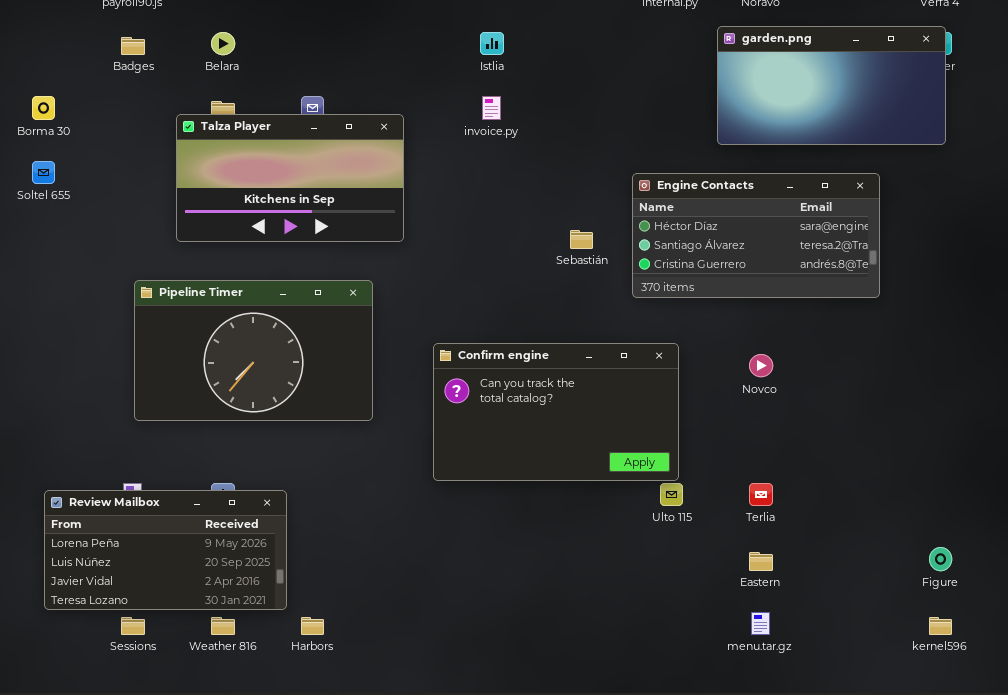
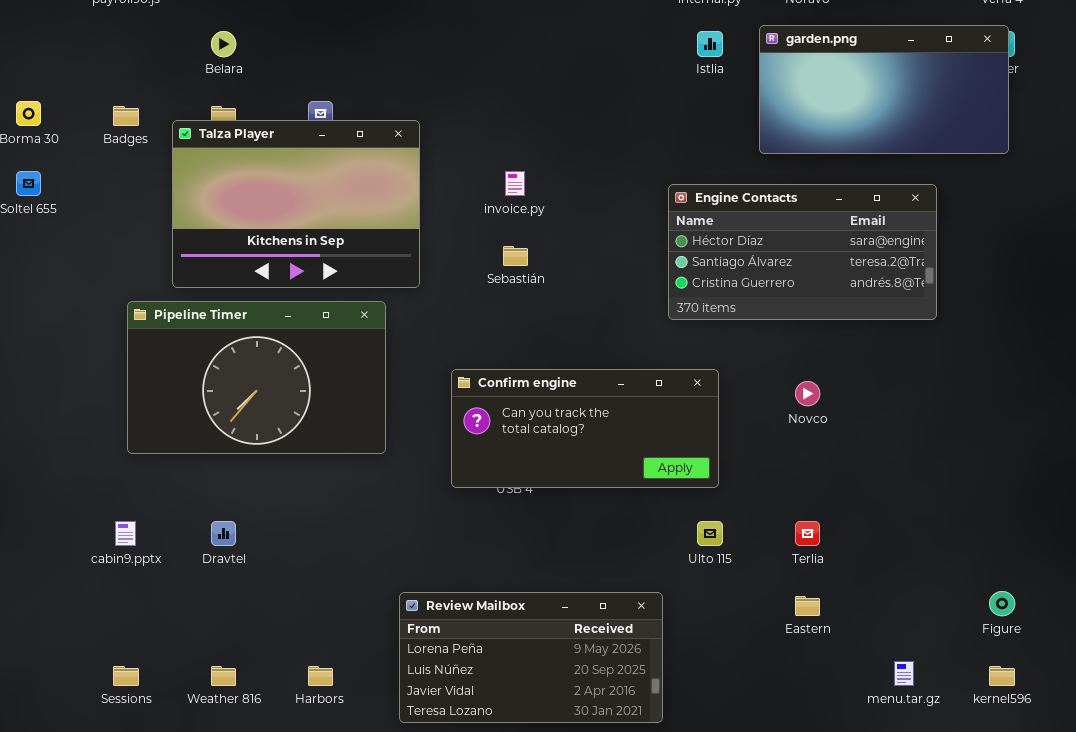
Istlia: [480,32,504,55] -> [697,31,723,57], moved
Badges: [121,37,145,55] -> [113,106,139,126], moved
invoice.py: [482,96,501,120] -> [505,171,525,196], moved
Talza Player: [176,114,404,242] -> [172,120,420,288], resized
Sebastián: [570,230,593,249] -> [503,246,528,266], moved
Confirm engine: [433,343,679,481] -> [451,369,719,488], resized
Review Mailbox: [44,490,287,610] -> [399,592,663,723], moved
menu.tar.gz: [751,612,770,635] -> [894,661,914,686], moved

